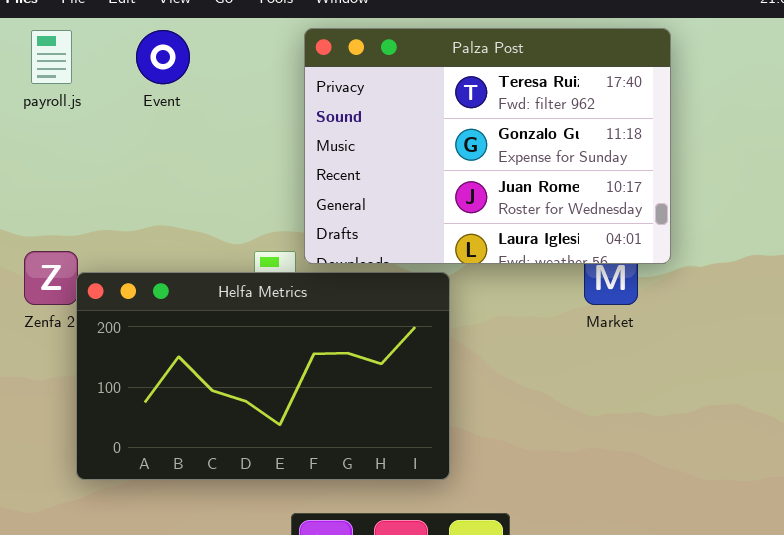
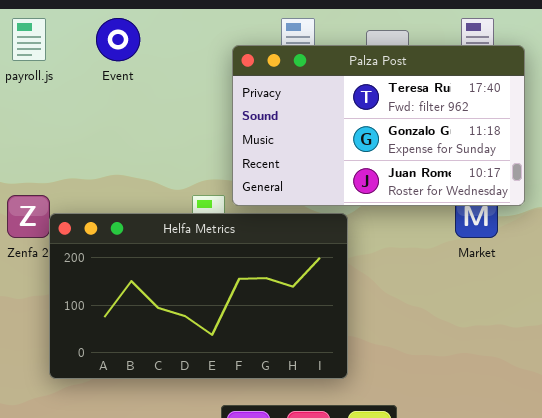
Palza Post: [304,28,671,264] -> [232,45,525,206], resized

